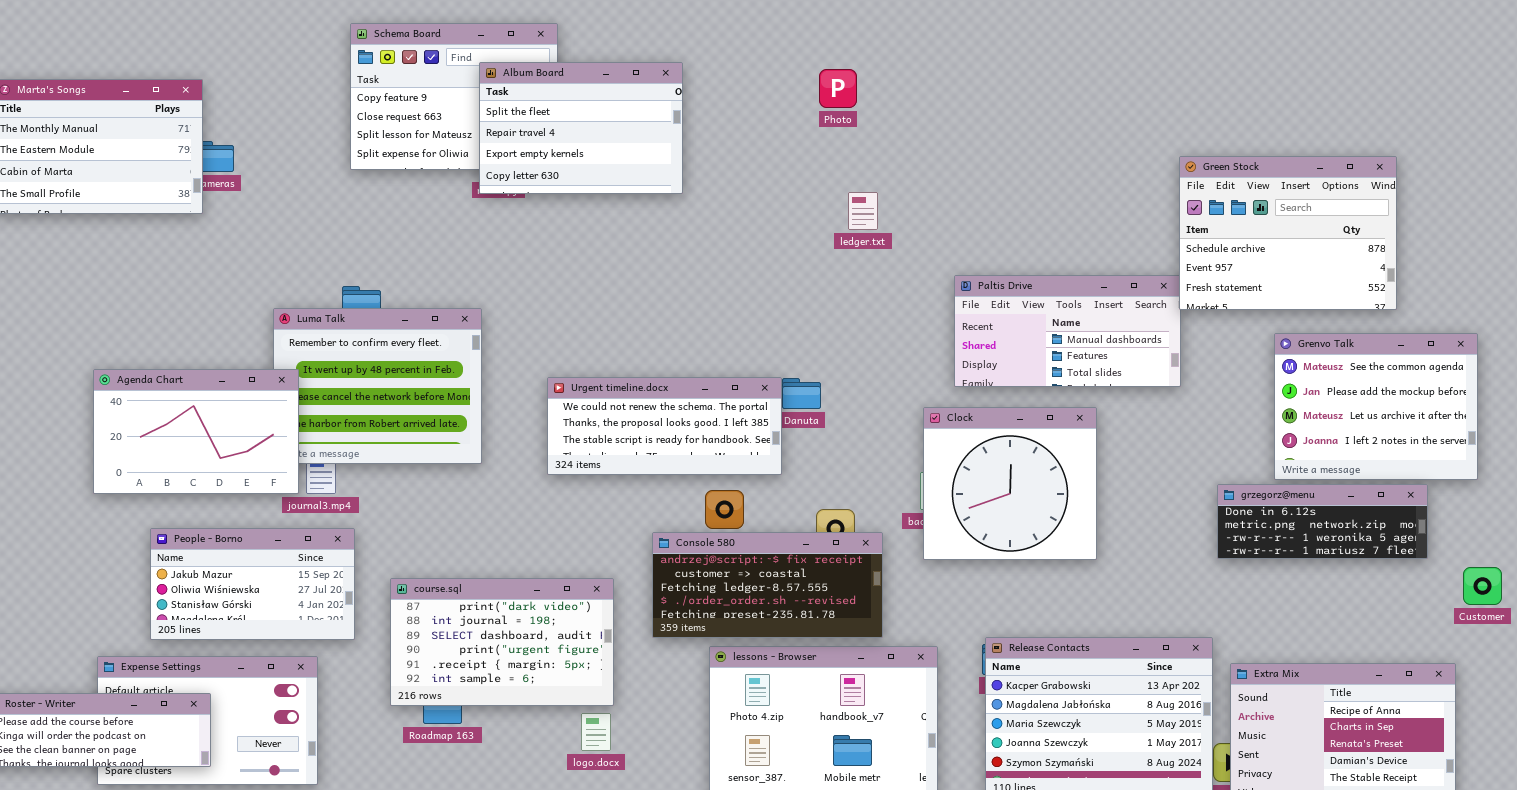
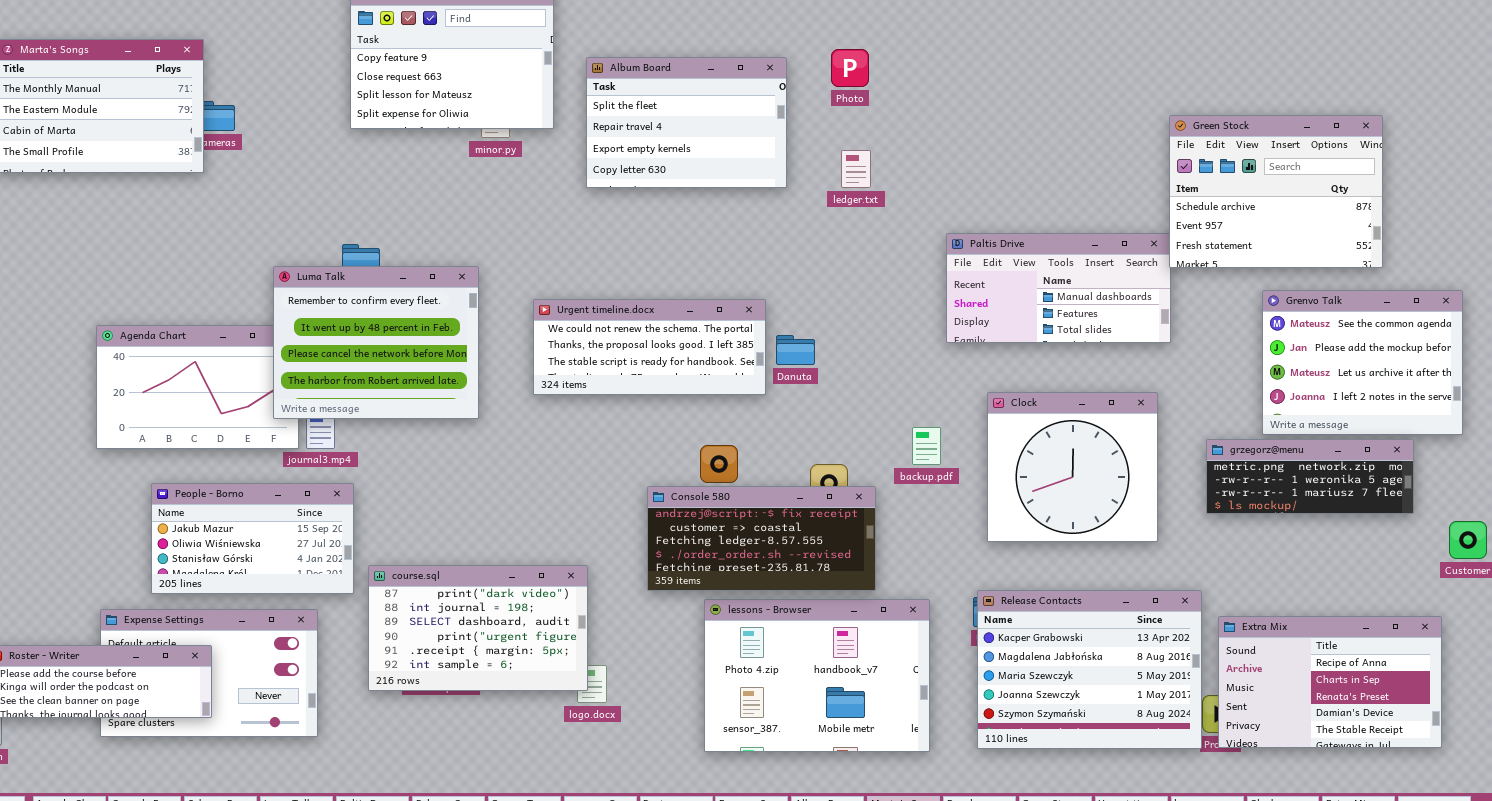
Album Board: [479,62,683,194] -> [586,57,787,188], moved
Photo: [819,69,857,108] -> [831,49,869,87], moved
Luma Talk: [273,308,482,464] -> [273,266,479,419], raised
Urgent timeline.docx: [547,377,782,475] -> [533,299,766,395], moved
Clock: [923,407,1097,560] -> [987,392,1158,542], moved
grzegorz@menu: [1217,484,1428,559] -> [1206,439,1414,514], scrolled down 1 row
course.sql: [390,578,614,706] -> [368,565,588,691], moved

